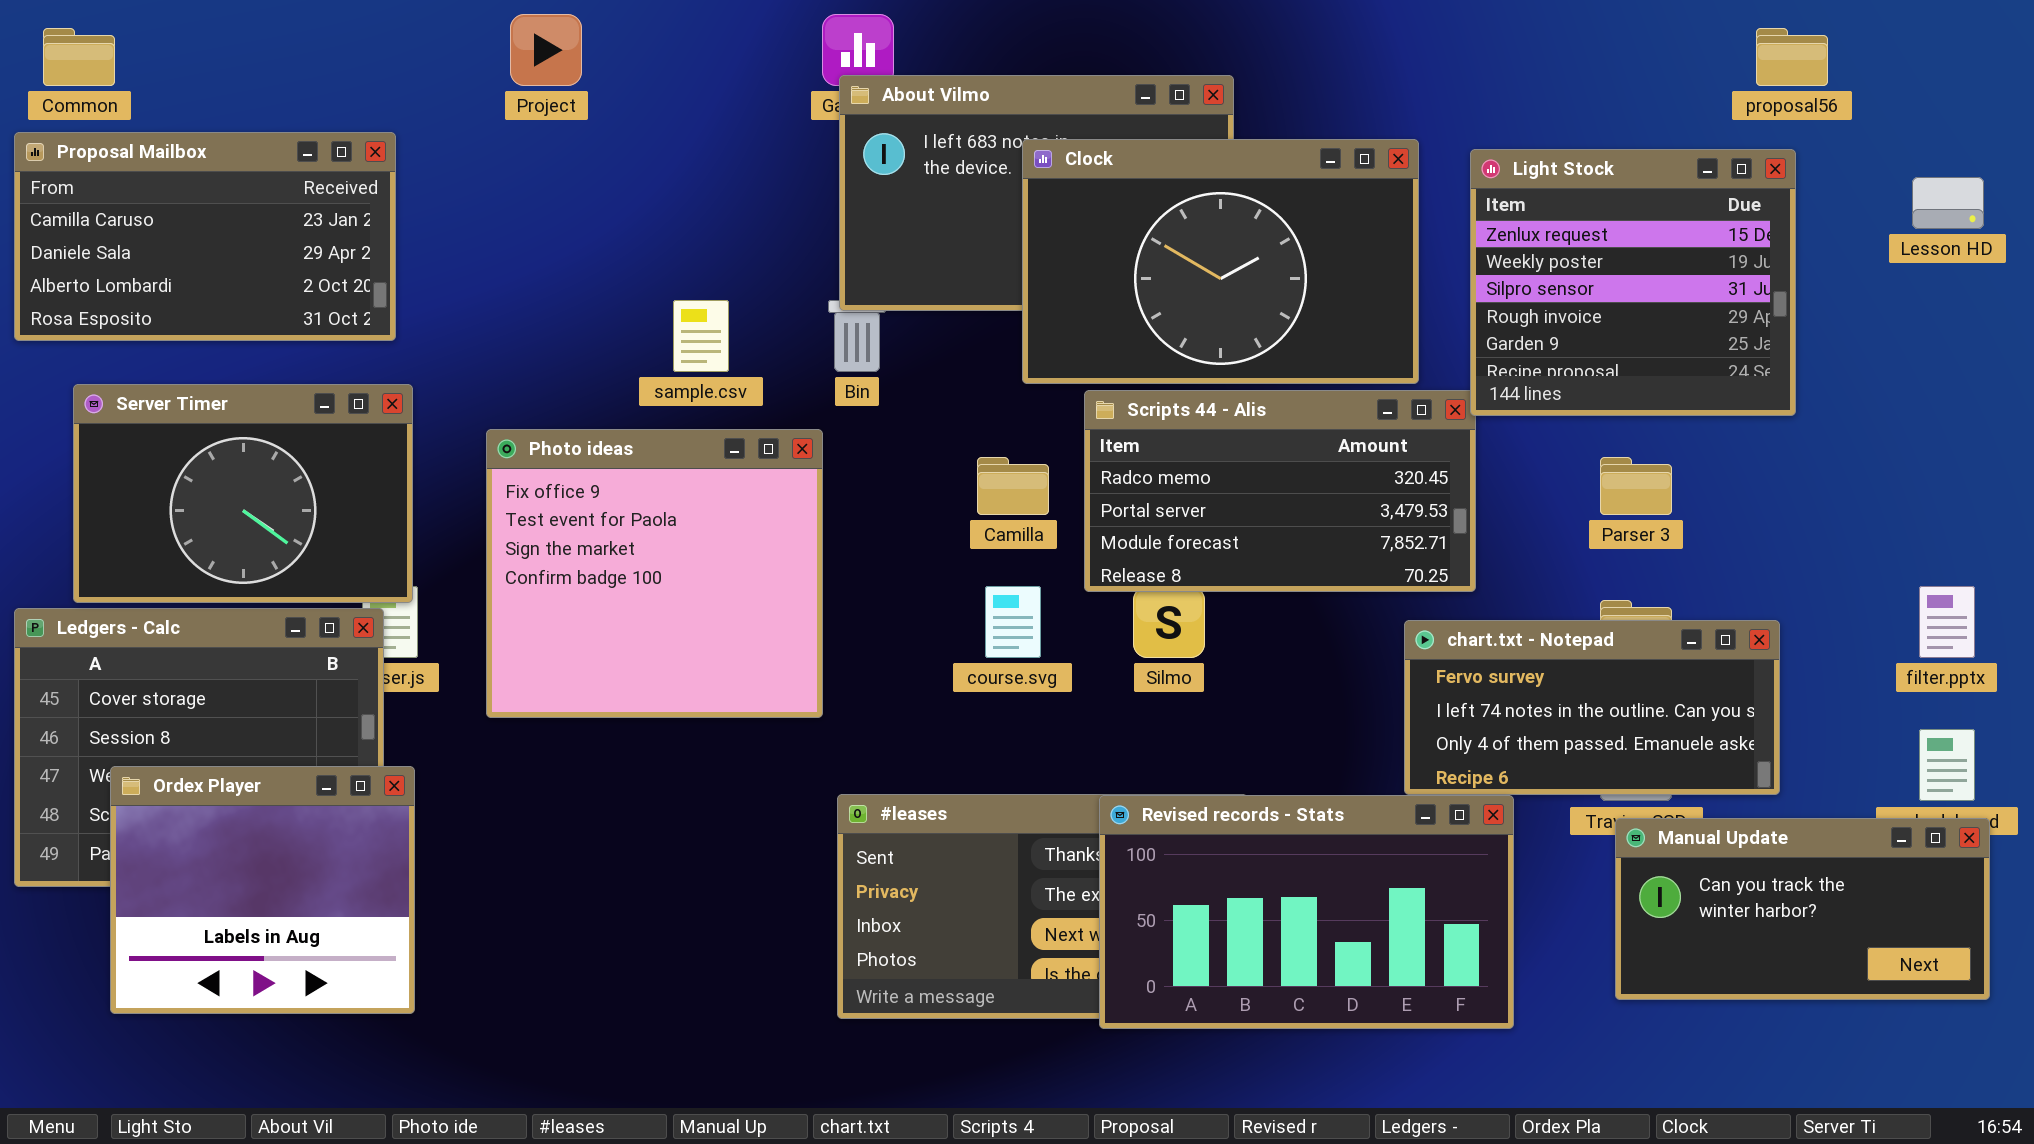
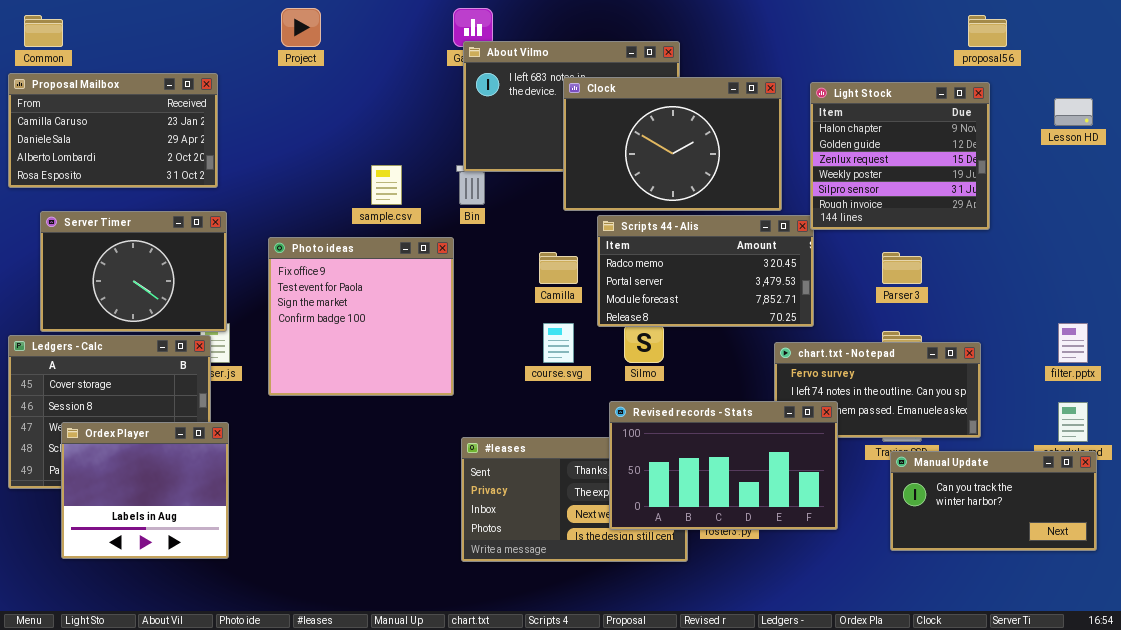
Light Stock: [1470,149,1796,416] -> [810,82,990,230], scrolled up 2 rows
Revised records - Stats: [1099,795,1514,1029] -> [609,401,838,530], moved

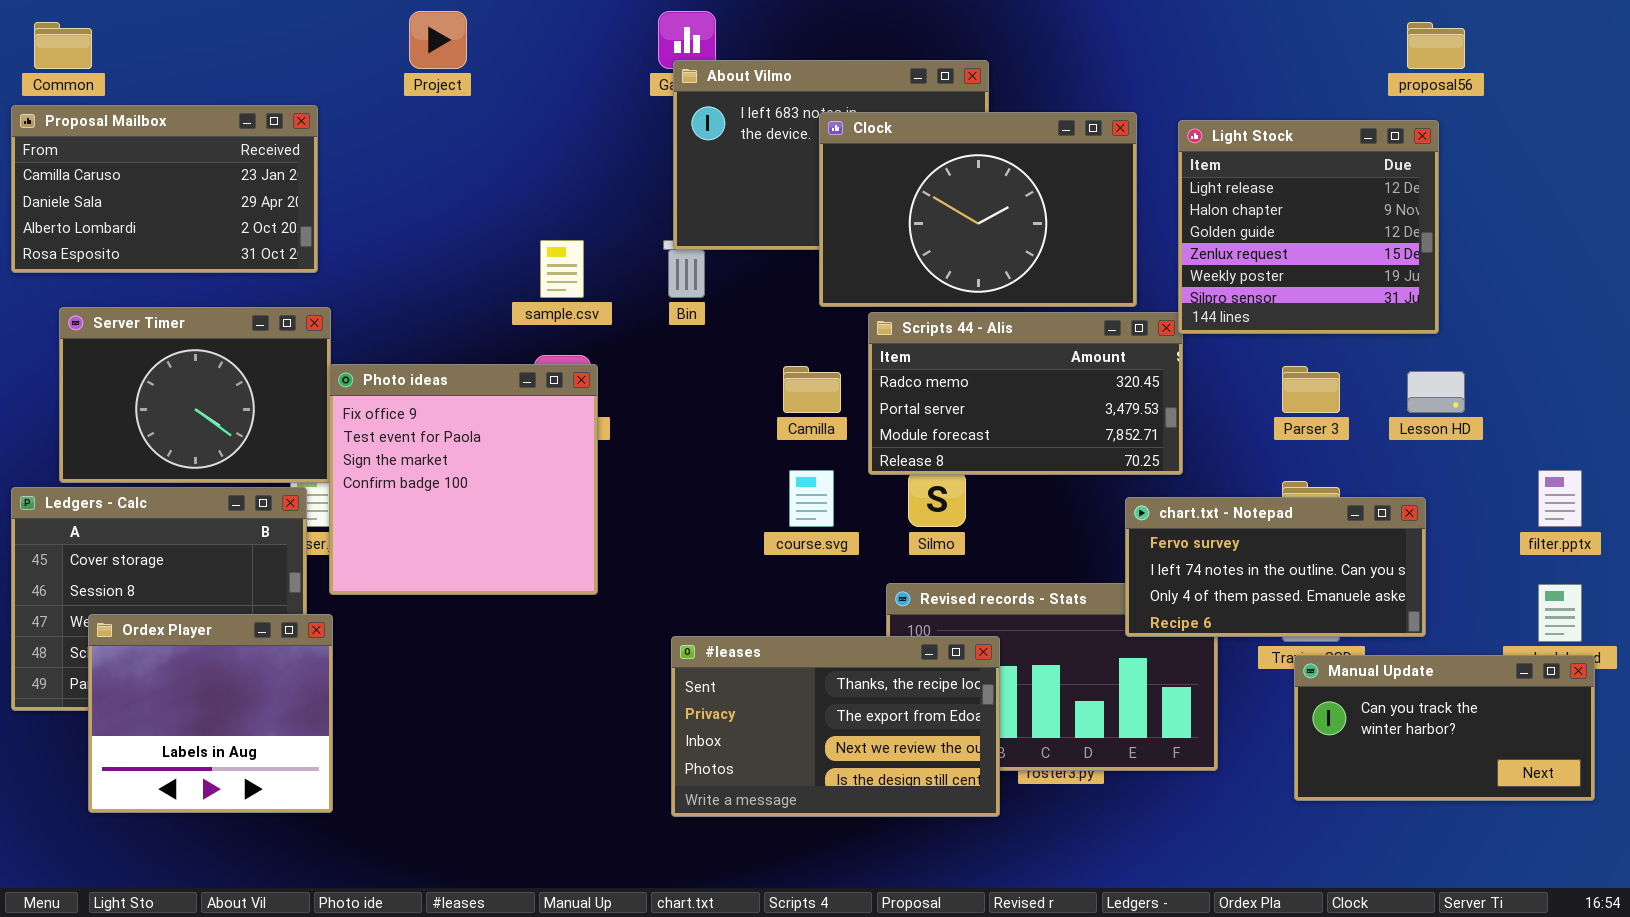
Light Stock: [810,82,990,230] -> [1178,120,1439,334], scrolled up 1 row
Lesson HD: [1054,98,1093,126] -> [1407,371,1465,413], moved
Photo ideas: [268,237,454,396] -> [329,364,598,595], moved
chart.txt - Notepad: [774,342,981,438] -> [1125,497,1426,637], raised
#leases: [461,437,688,562] -> [671,636,1000,817], raised

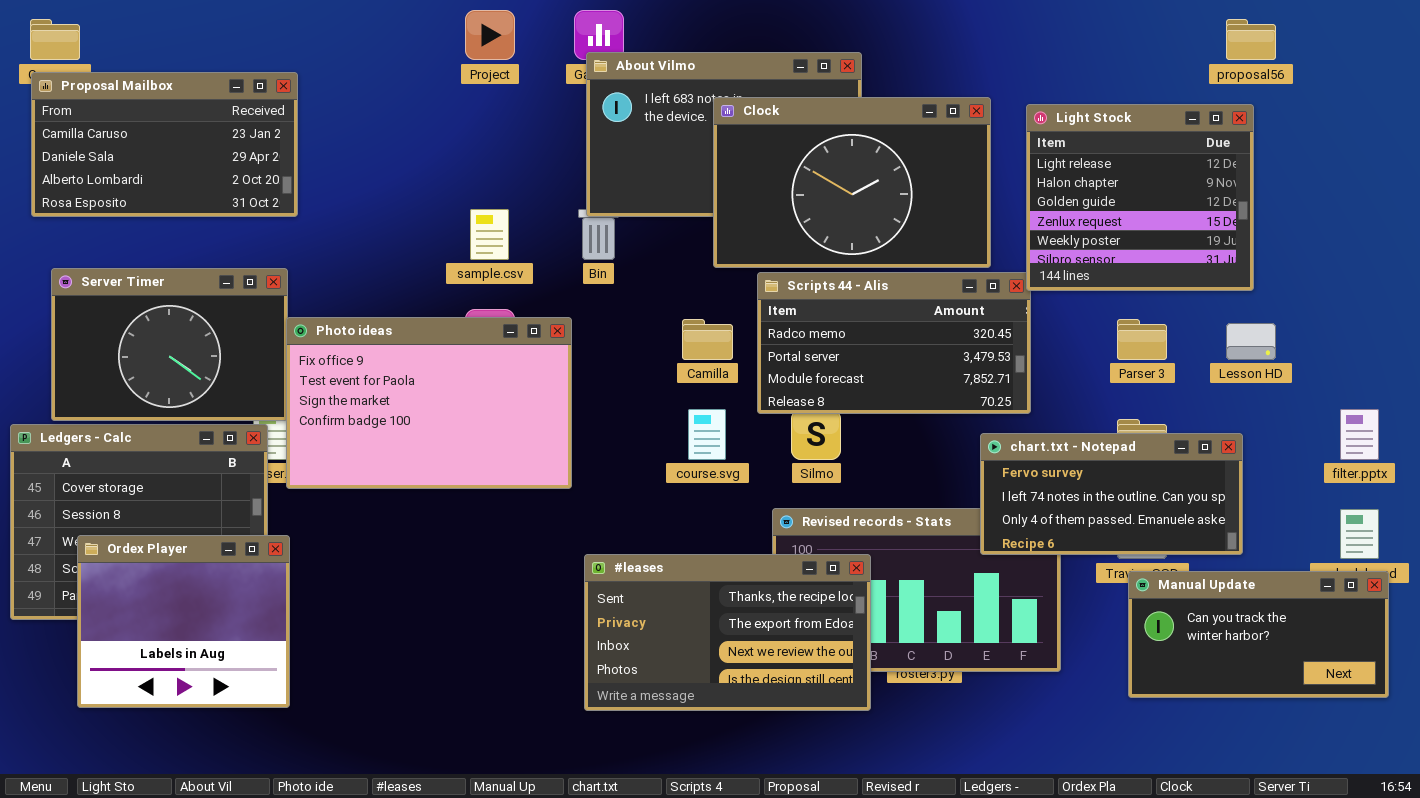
Project: [409,11,467,69] -> [465,10,515,60], moved
Proposal Mailbox: [11,105,318,273] -> [31,72,298,217], moved
Photo ideas: [329,364,598,595] -> [286,317,572,489], resized

